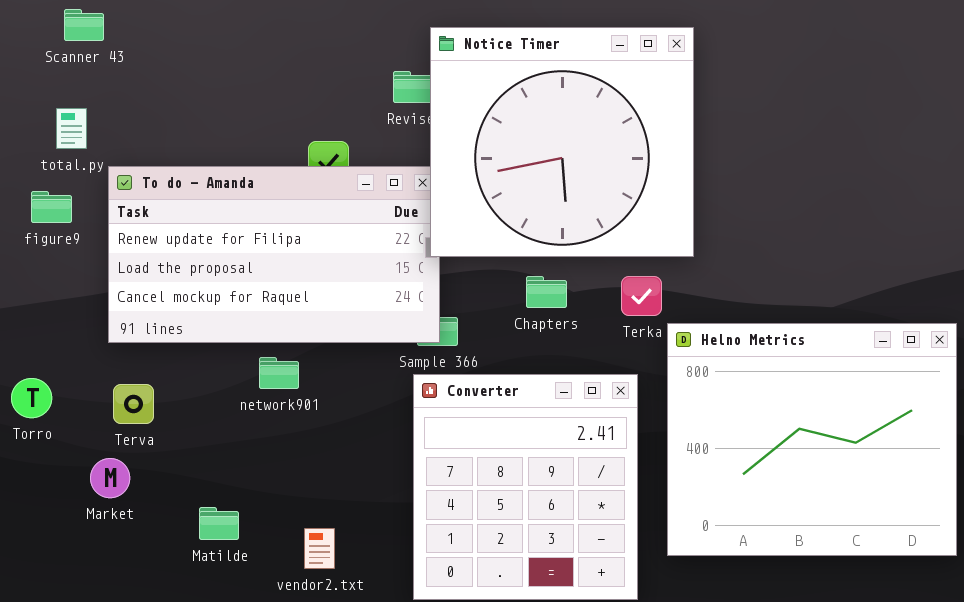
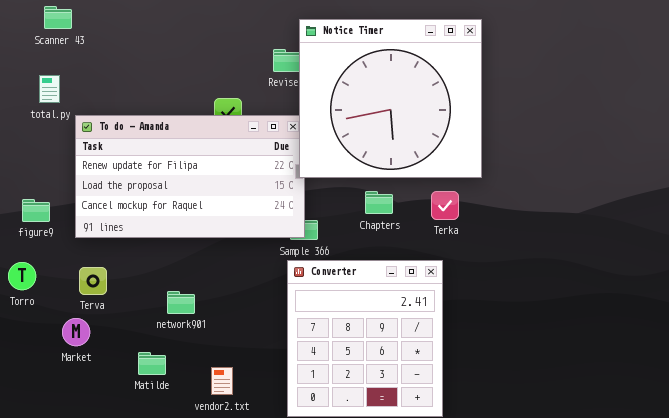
figure9: [31,191,72,223] -> [22,199,50,222], moved
Helno Metrics: [667,323,957,556] -> none, closed
network901: [259,357,299,389] -> [167,291,195,314], moved

